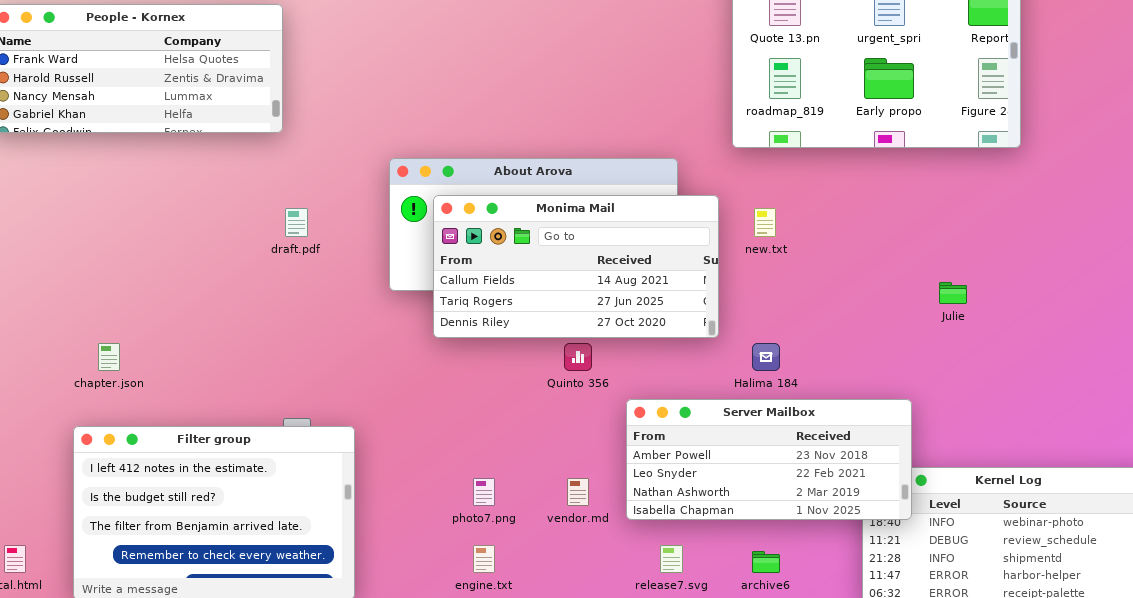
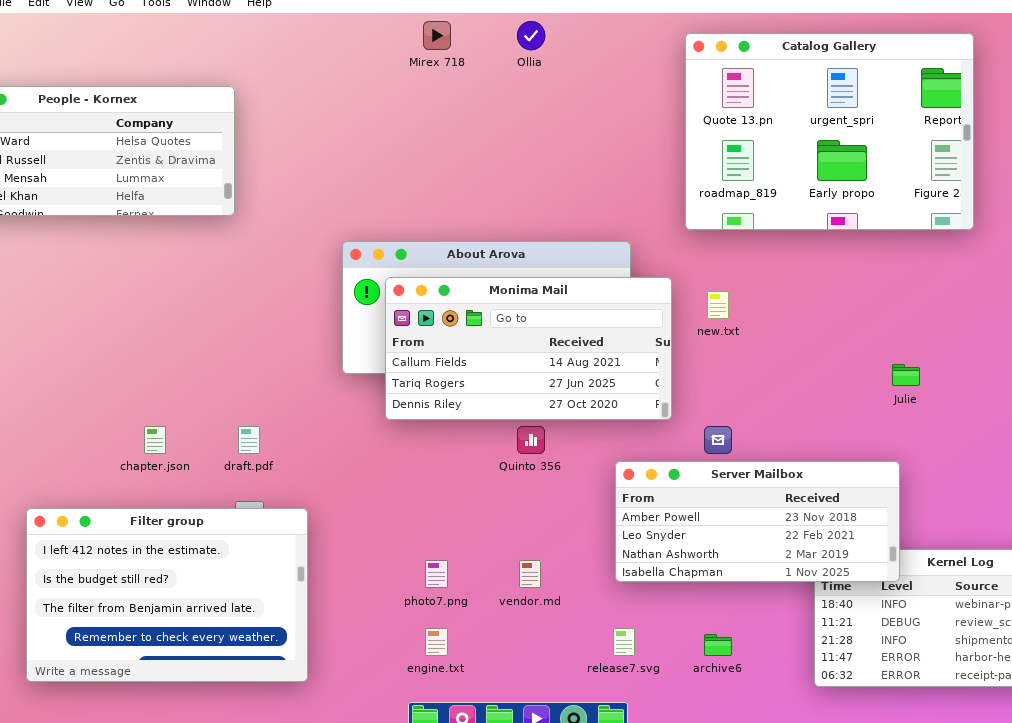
draft.pdf: [285,208,308,237] -> [238,426,260,454], moved
chapter.json: [98,343,120,371] -> [144,426,166,454], moved
Server Mailbox: [626,399,912,520] -> [615,461,900,582], moved

